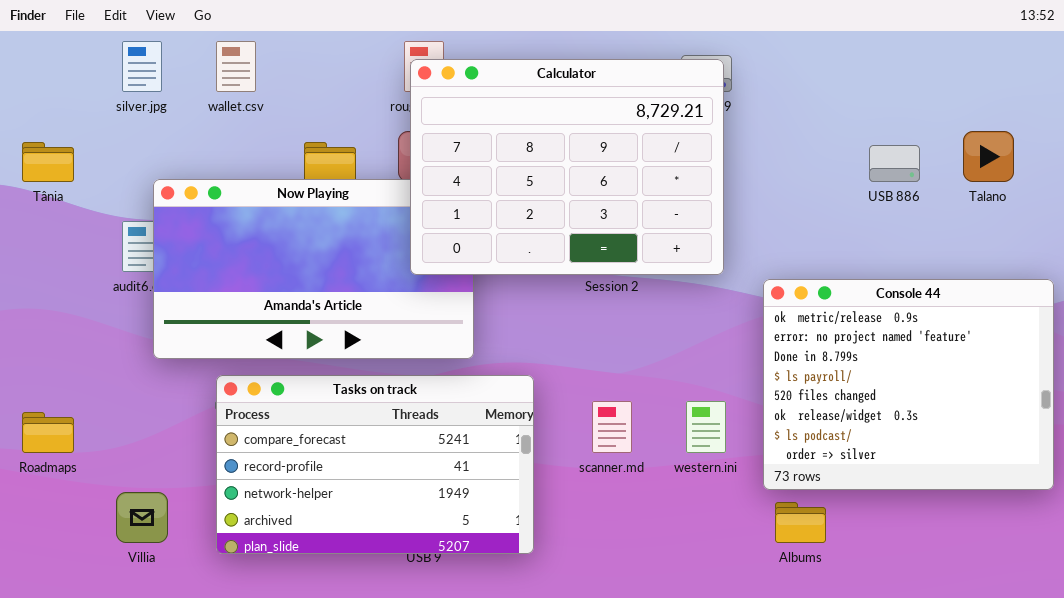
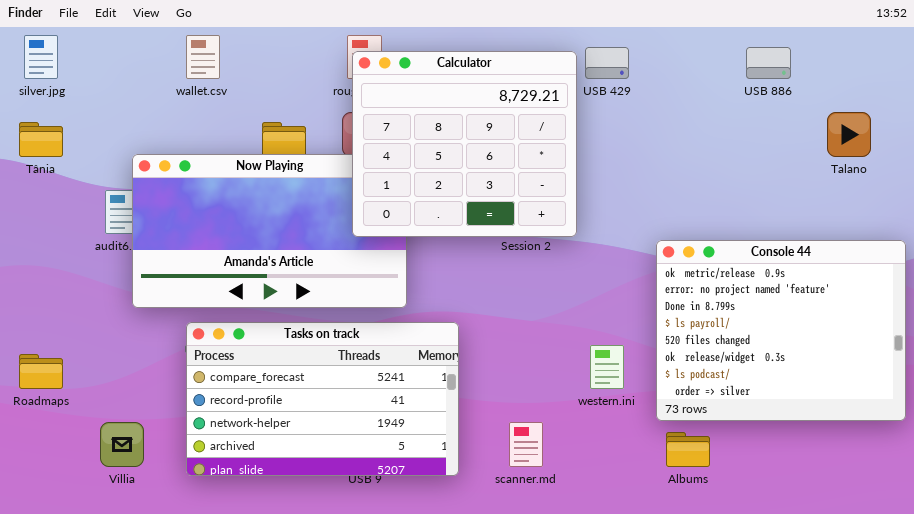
silver.jpg: [122,41,162,92] -> [24,35,58,79], moved
Calculator: [410,59,724,275] -> [352,51,577,237], resized
USB 886: [869,145,920,182] -> [746,47,791,79], moved
scanner.md: [592,401,632,453] -> [509,422,543,467], moved

